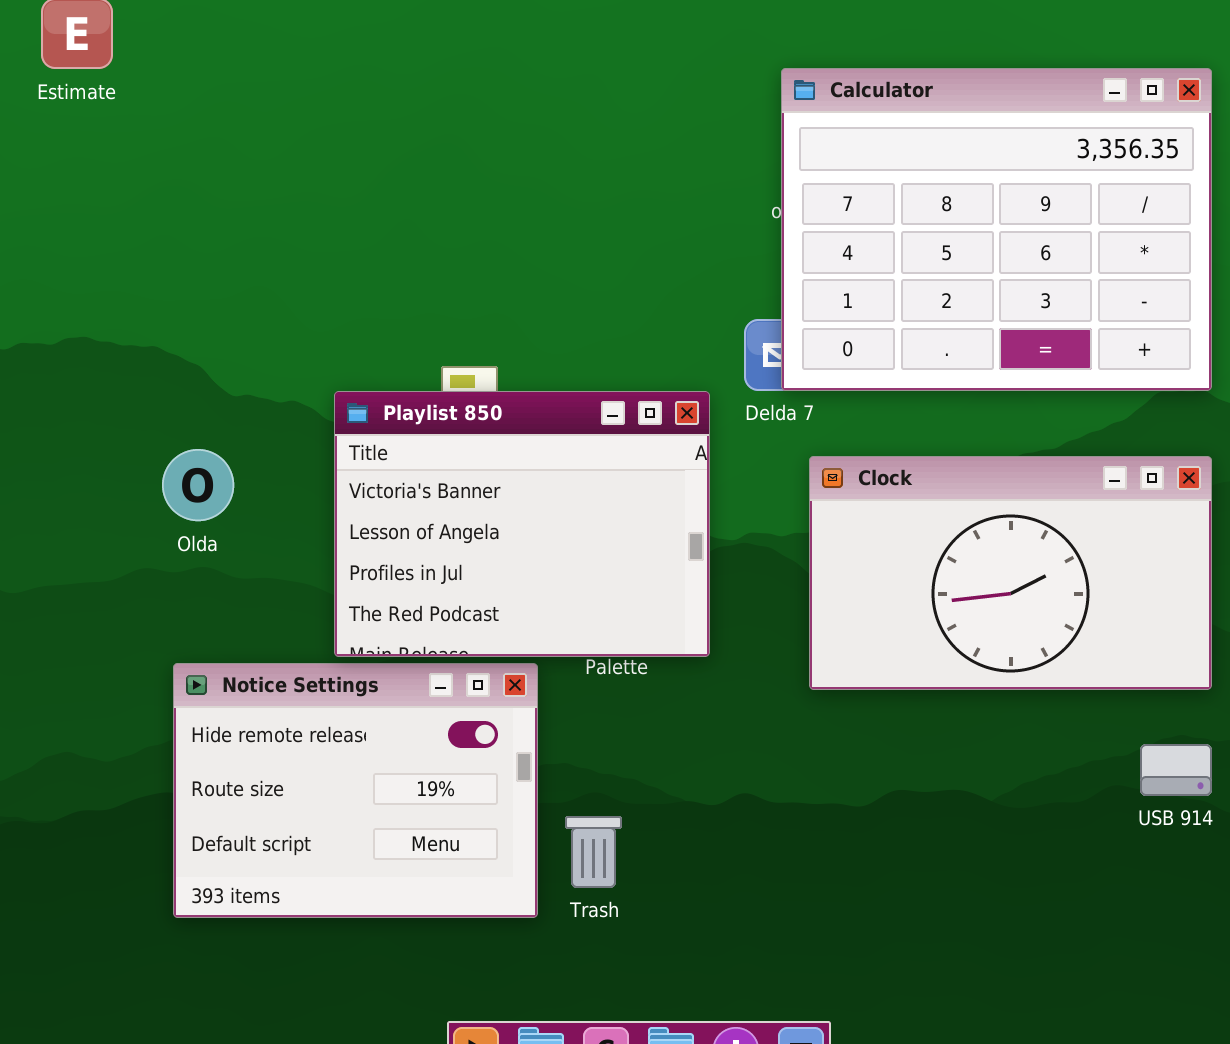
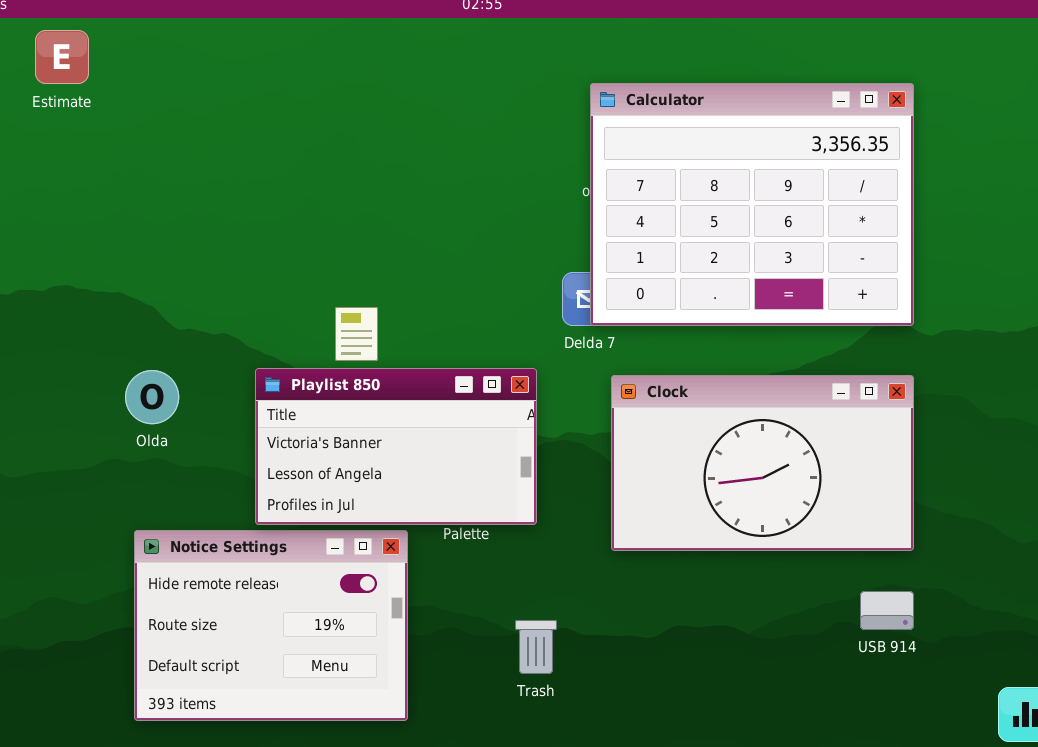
Playlist 850: [334,391,710,657] -> [255,368,537,525], resized
Trash: [565,816,622,888] -> [515,620,557,674], moved

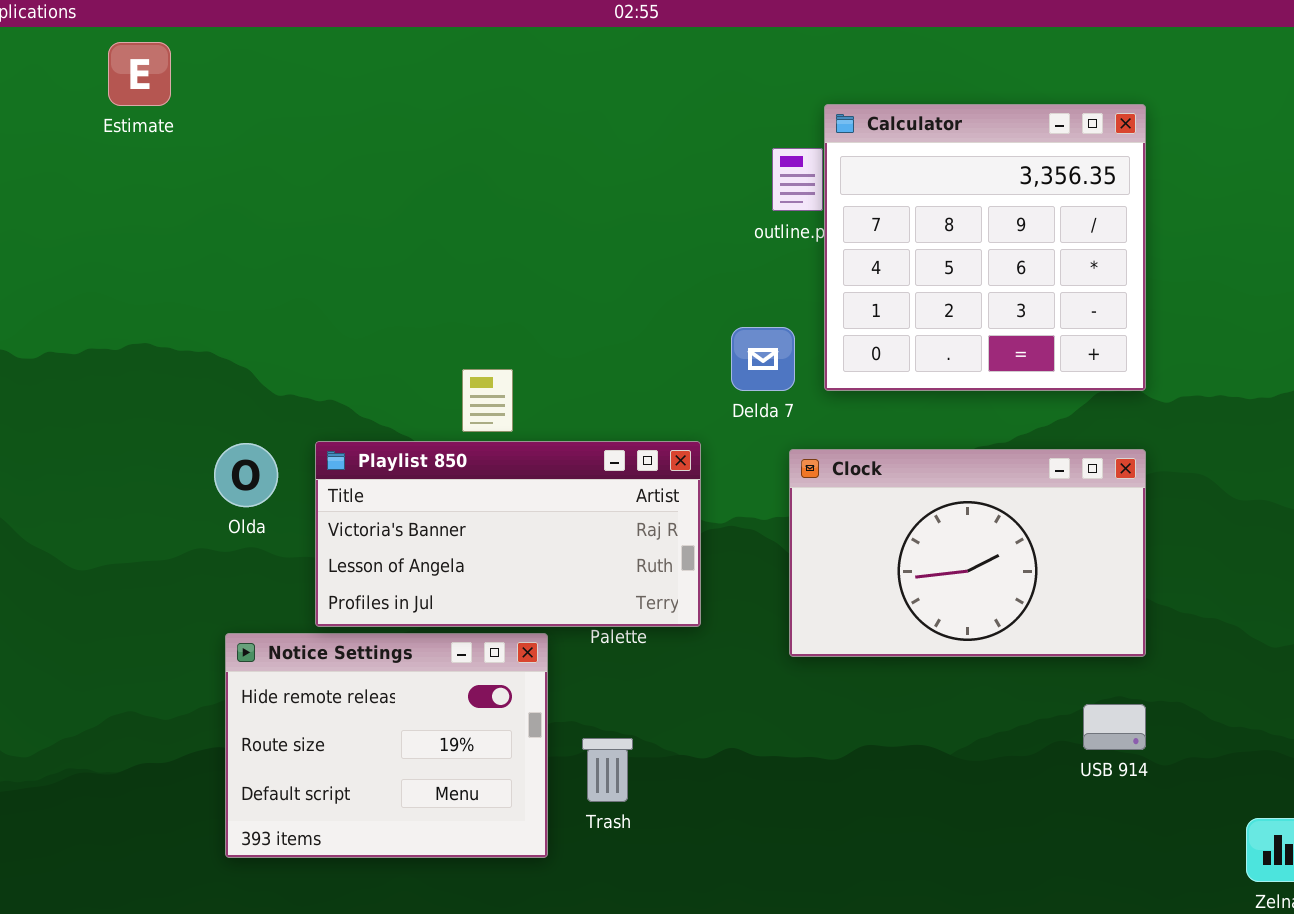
Calculator: [590,83,914,326] -> [824,104,1146,391], resized
Playlist 850: [255,368,537,525] -> [315,441,701,627], resized
Trash: [515,620,557,674] -> [582,738,633,802], moved

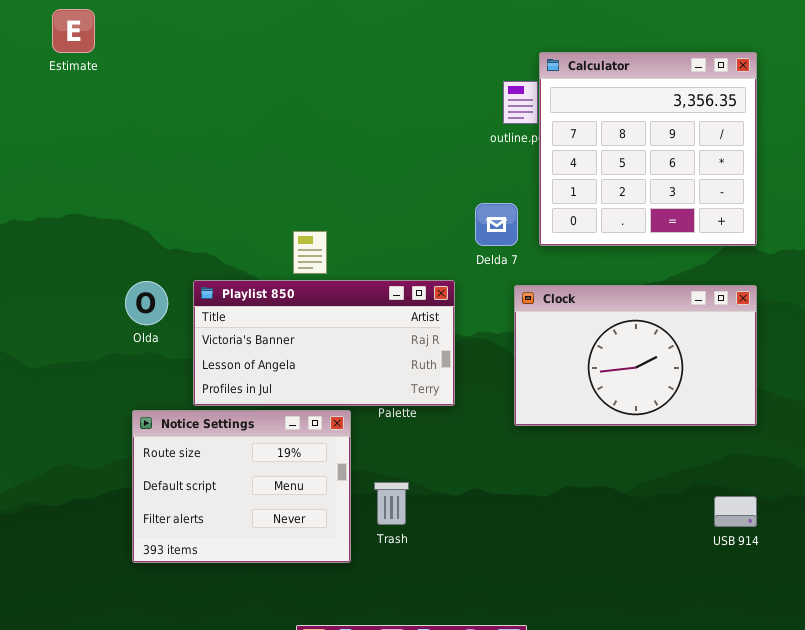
Notice Settings: [225,633,548,858] -> [132,410,351,563], scrolled down 1 row
USB 914: [1083,704,1146,750] -> [714,496,757,527], moved

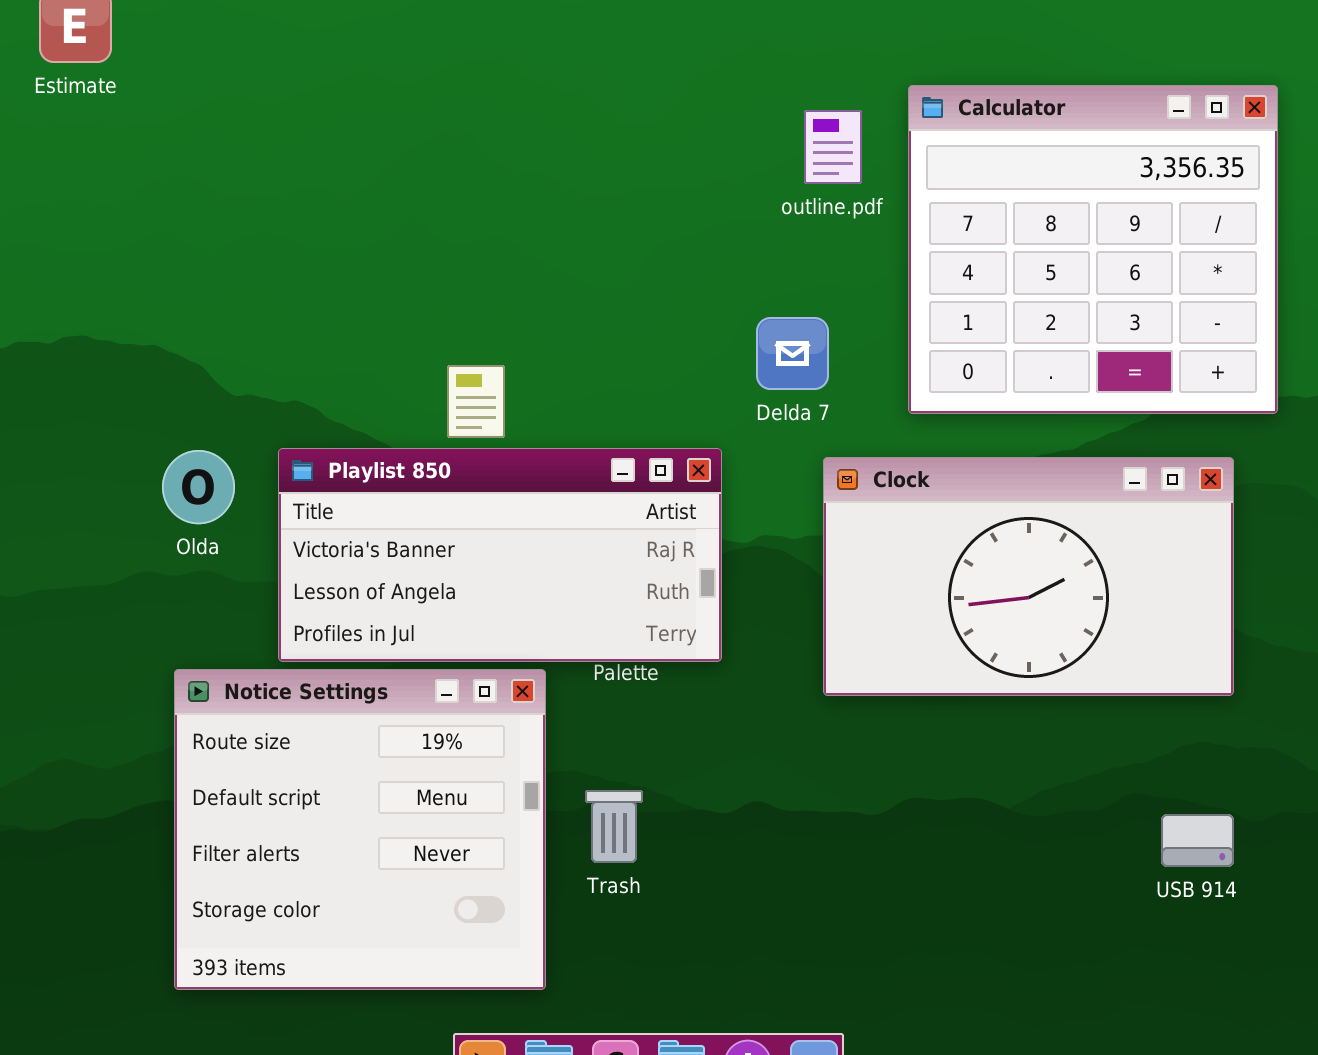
Calculator: [539,52,757,246] -> [908,85,1278,414], moved
Notice Settings: [132,410,351,563] -> [174,669,546,990], resized

